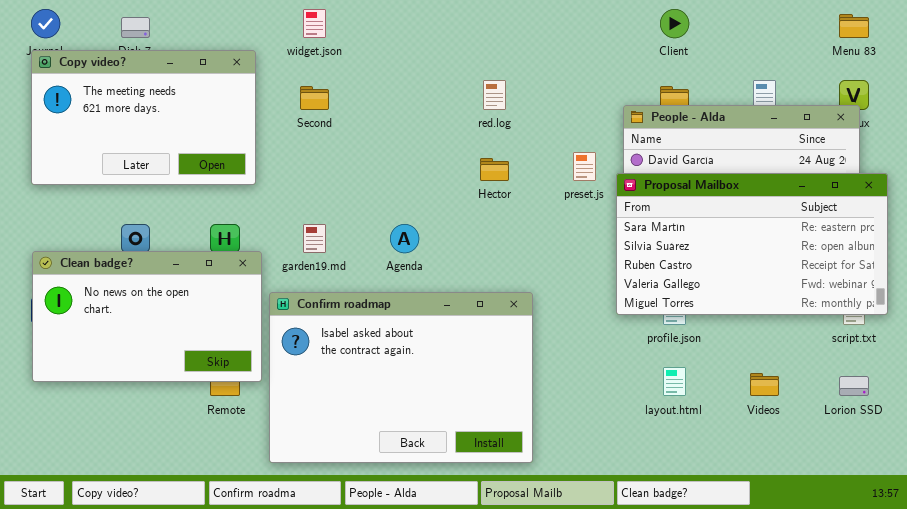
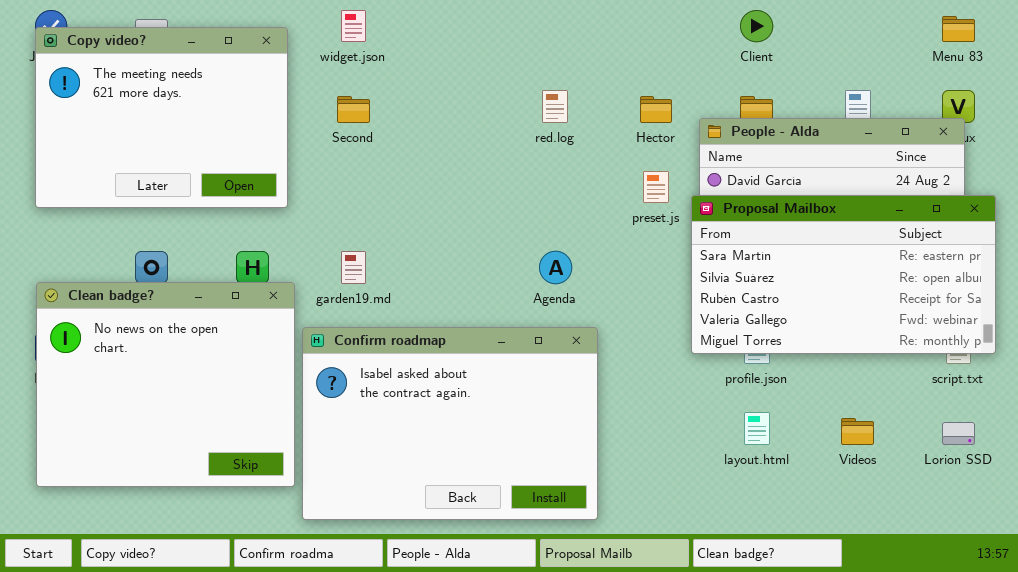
Copy video?: [31,50,256,185] -> [35,27,288,208], resized
Héctor: [480,158,509,181] -> [640,96,672,123], moved
Agenda: [390,224,419,253] -> [539,251,572,284], moved
Clean badge?: [32,251,262,382] -> [36,282,295,487], resized

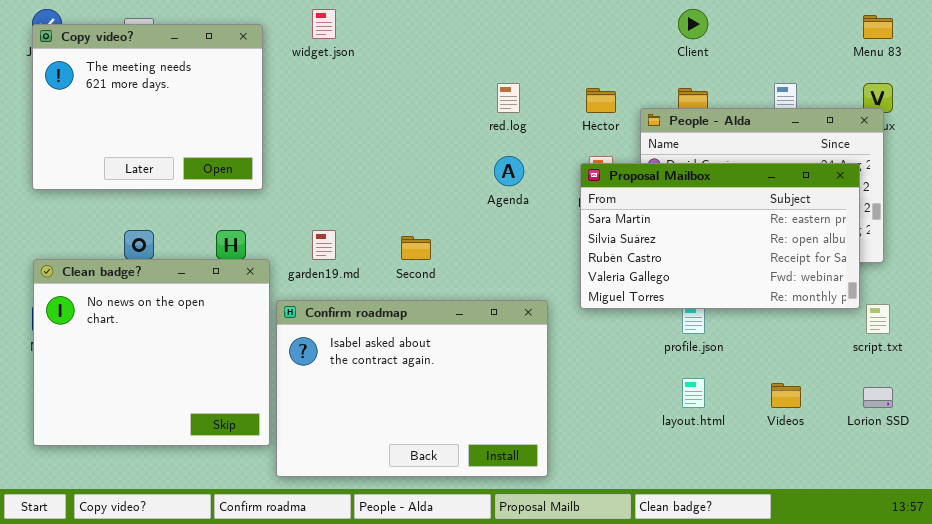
Second: [337,96,370,123] -> [401,236,431,260], moved
Proposal Mailbox: [691,195,996,354] -> [580,163,860,309], moved
Agenda: [539,251,572,284] -> [494,156,524,186], moved

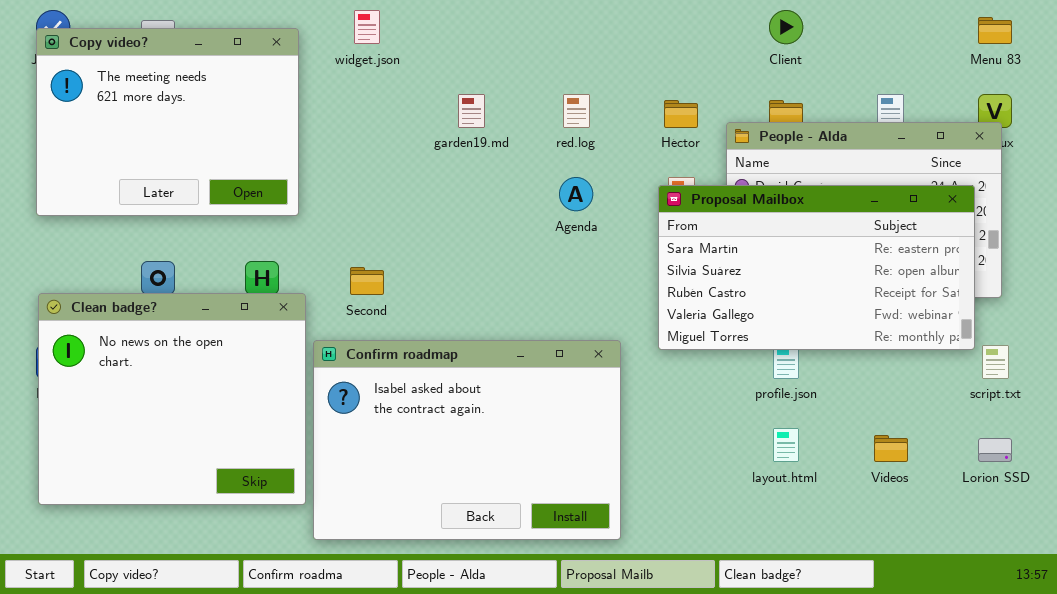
garden19.md: [312,230,336,260] -> [458,94,485,128], moved
Second: [401,236,431,260] -> [350,267,384,295], moved

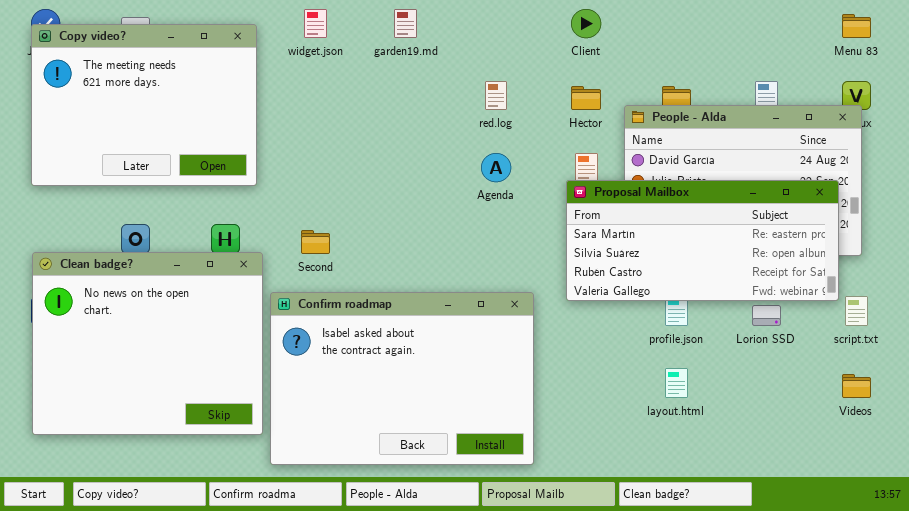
Client: [769,10,803,44] -> [571,9,601,38], moved
garden19.md: [458,94,485,128] -> [394,9,417,38], moved
Proposal Mailbox: [658,185,975,350] -> [566,180,839,301], resized
Videos: [874,435,908,462] -> [842,374,871,398], moved
Lorion SSD: [978,438,1012,462] -> [752,305,781,326], moved

